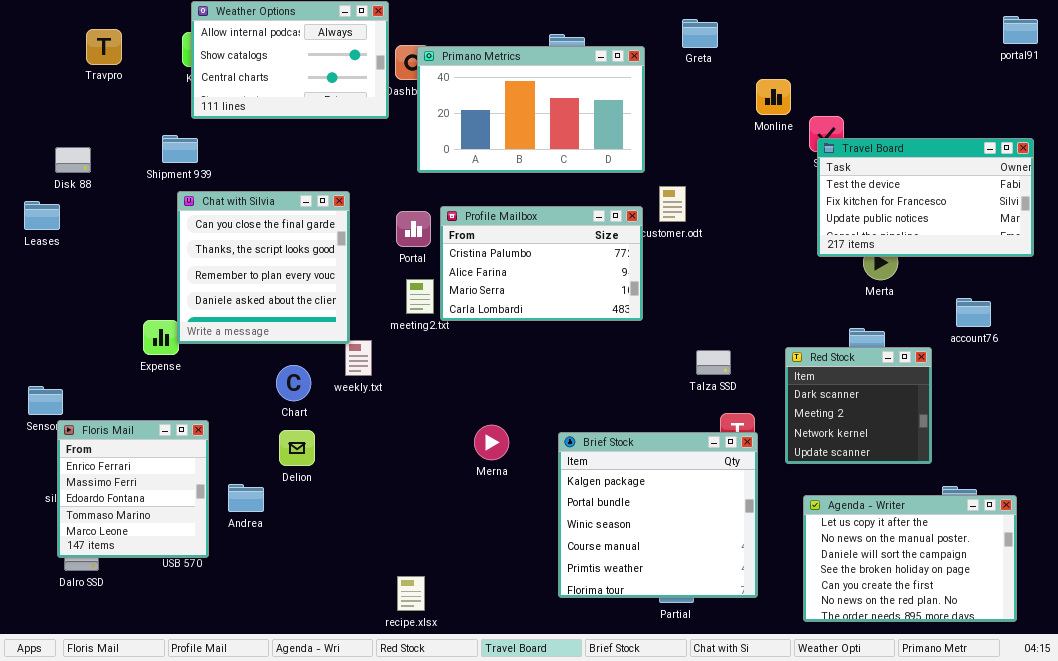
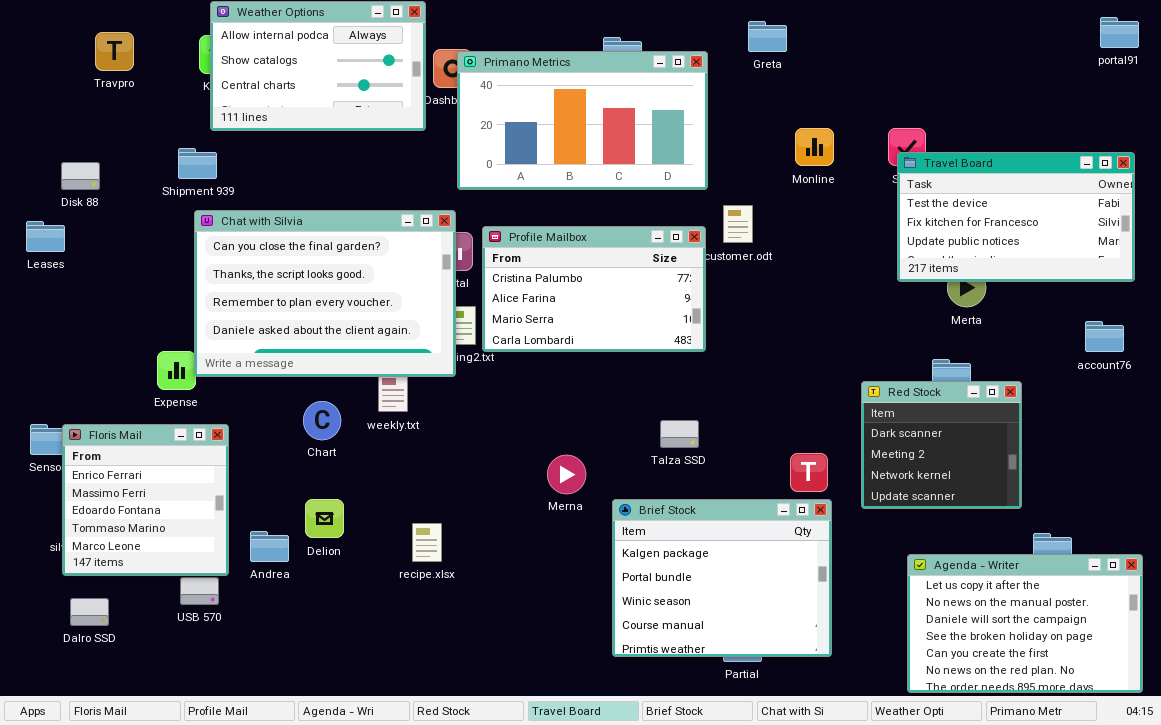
Monline: [756,79,791,115] -> [795,128,834,166], moved
Chat with Silvia: [177,191,350,344] -> [194,210,456,377], resized
account76: [956,298,991,327] -> [1085,321,1124,352], moved
Talza SSD: [696,350,731,375] -> [660,420,699,448], moved
Floris Mail: [57,420,209,558] -> [62,424,229,576], moved
Merna: [474,425,509,460] -> [547,455,586,494], moved
Delion: [279,430,315,466] -> [305,499,344,538], moved
Brief Stock: [558,432,758,598] -> [612,499,832,657], resized
Agenda - Writer: [803,495,1017,622] -> [907,554,1143,693], moved
recipe.xlsx: [397,576,425,611] -> [412,523,442,562], moved

